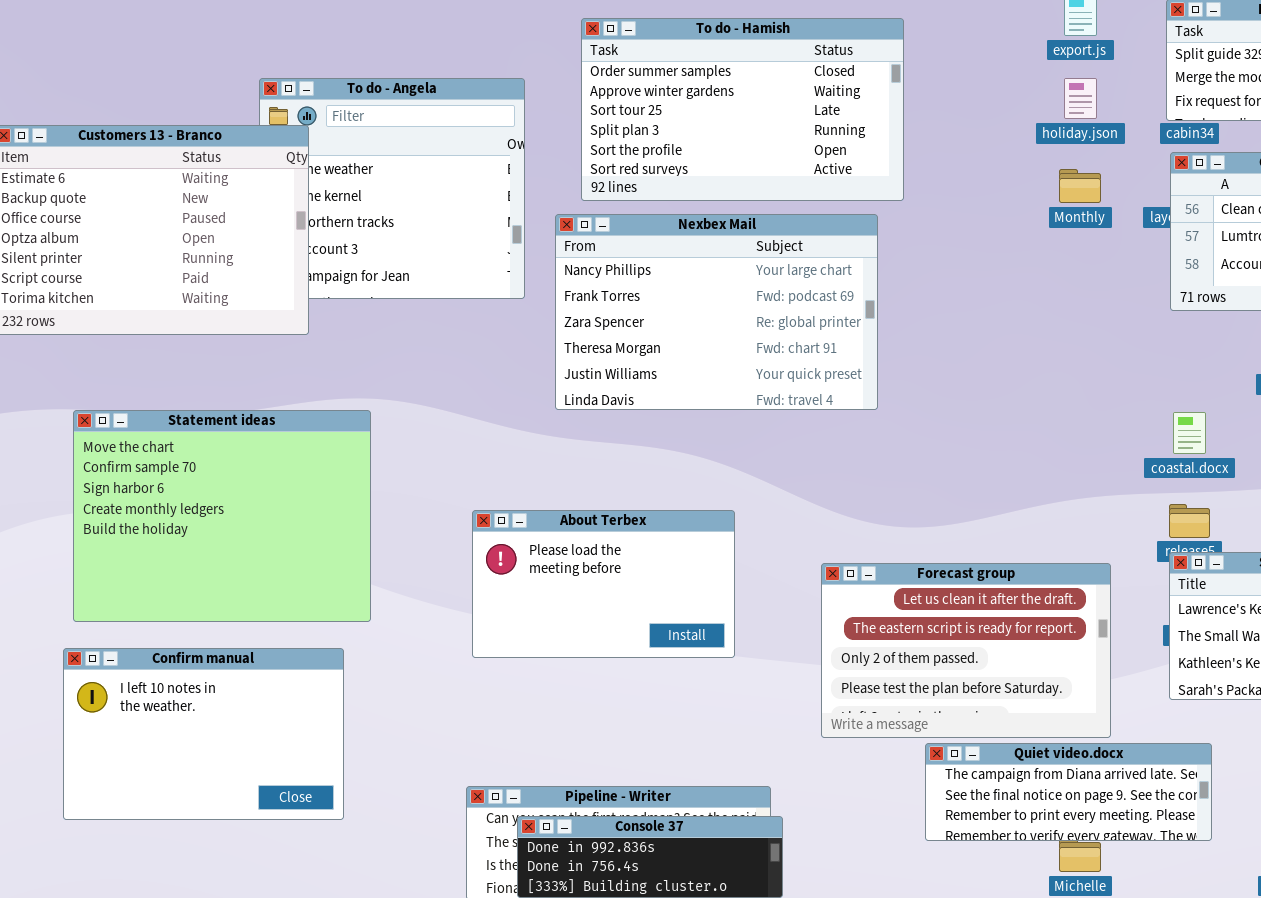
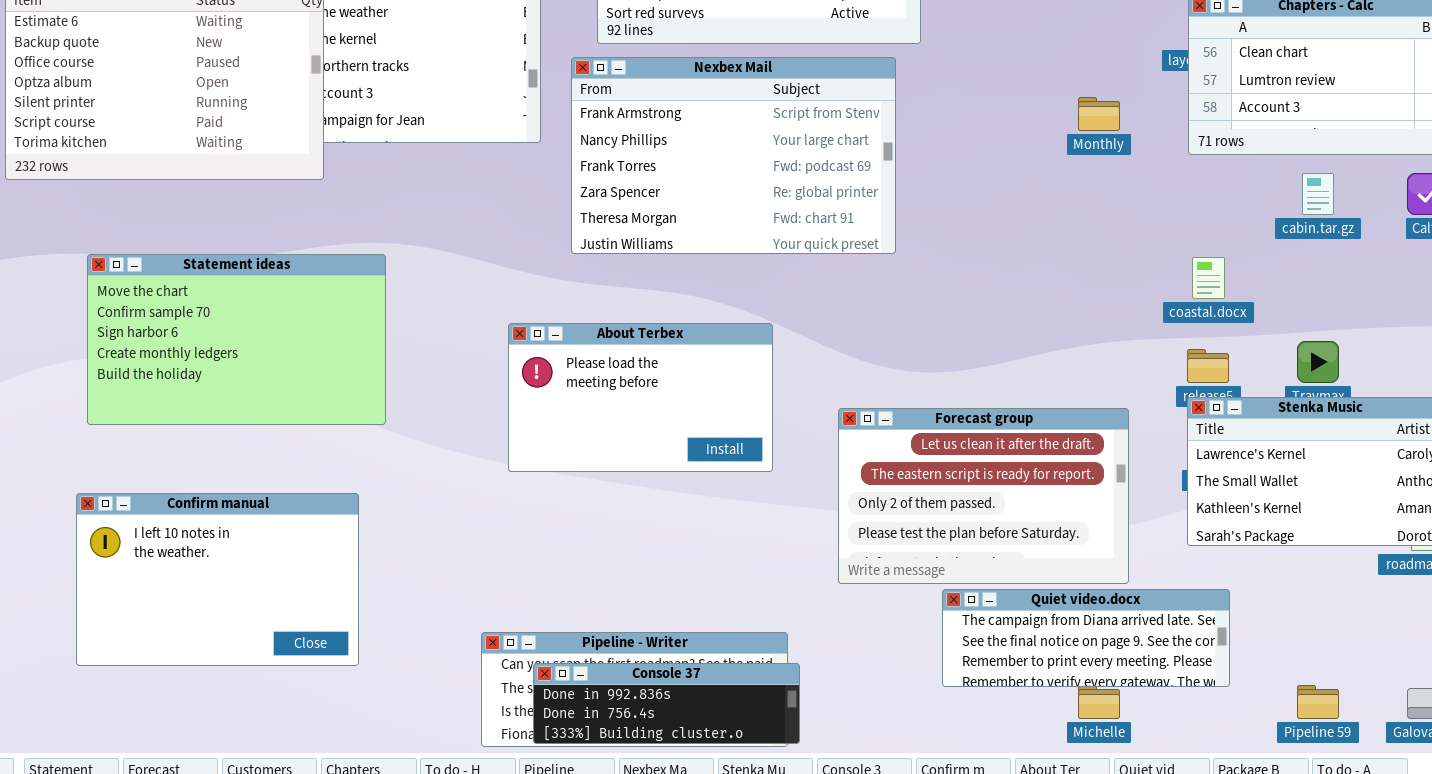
Monthly: [1059,169,1101,203] -> [1078,97,1120,131], moved
Nexbex Mail: [555,214,878,410] -> [571,57,896,254], scrolled up 1 row
Statement ideas: [73,410,371,622] -> [87,254,386,425], resized
About Terbex: [472,510,735,658] -> [508,323,773,472], moved

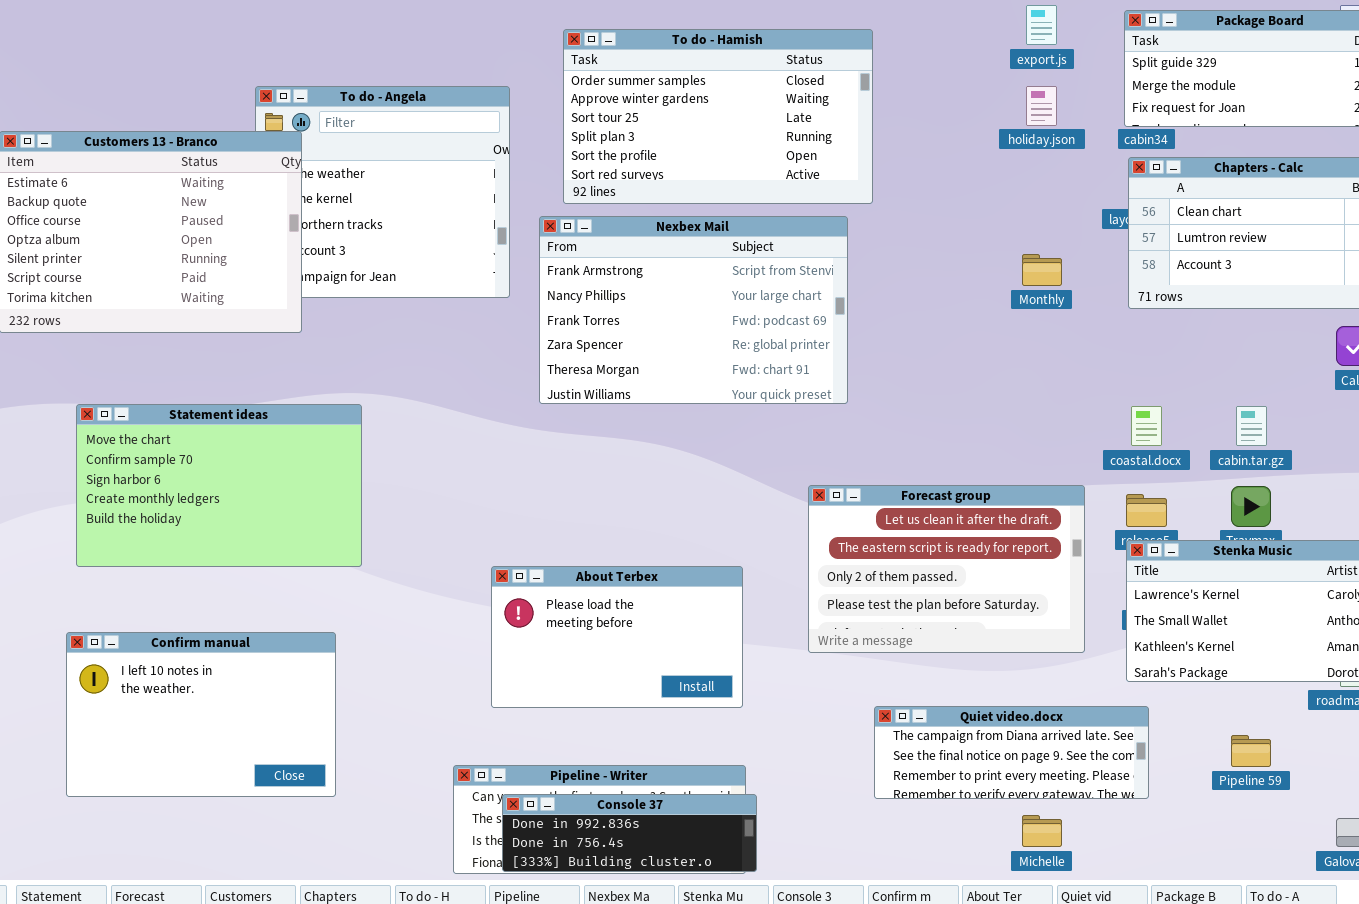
cabin.tar.gz: [1302,173,1334,215] -> [1236,406,1267,446], moved
About Terbex: [508,323,773,472] -> [491,566,743,708], moved
Forecast group: [838,408,1129,584] -> [808,485,1085,653], moved
Quiet video.docx: [942,589,1230,687] -> [874,706,1149,799], moved
Pipeline 59: [1297,685,1339,719] -> [1231,735,1271,767], moved

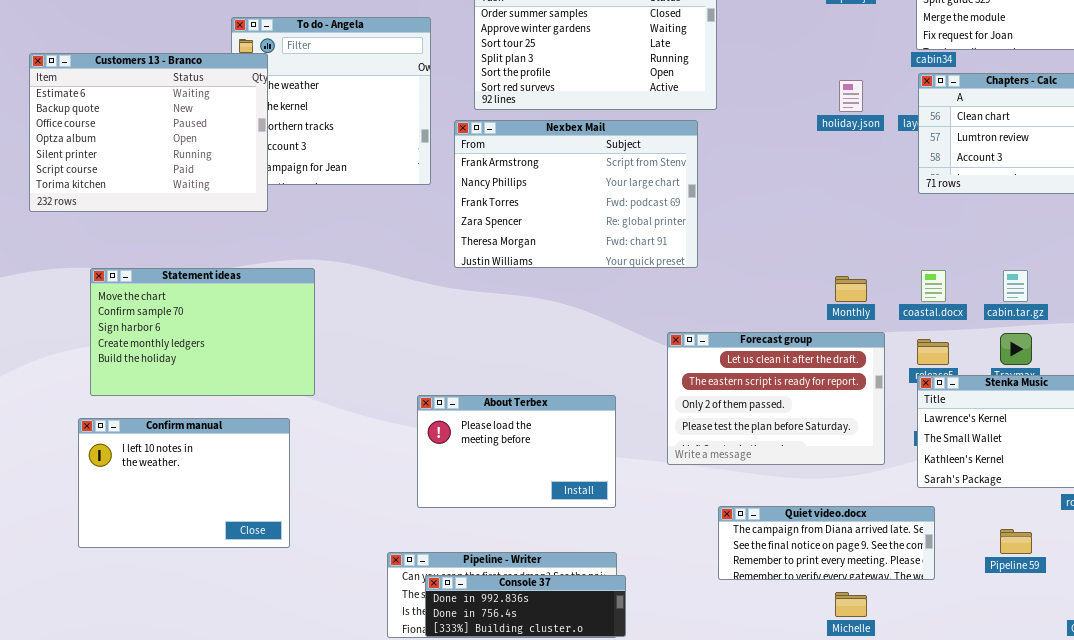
holiday.json: [1026,86,1057,126] -> [839,80,863,112], moved
Monthly: [1022,254,1062,286] -> [835,276,867,302], moved
Confirm manual: [66,632,336,797] -> [78,418,290,548], moved

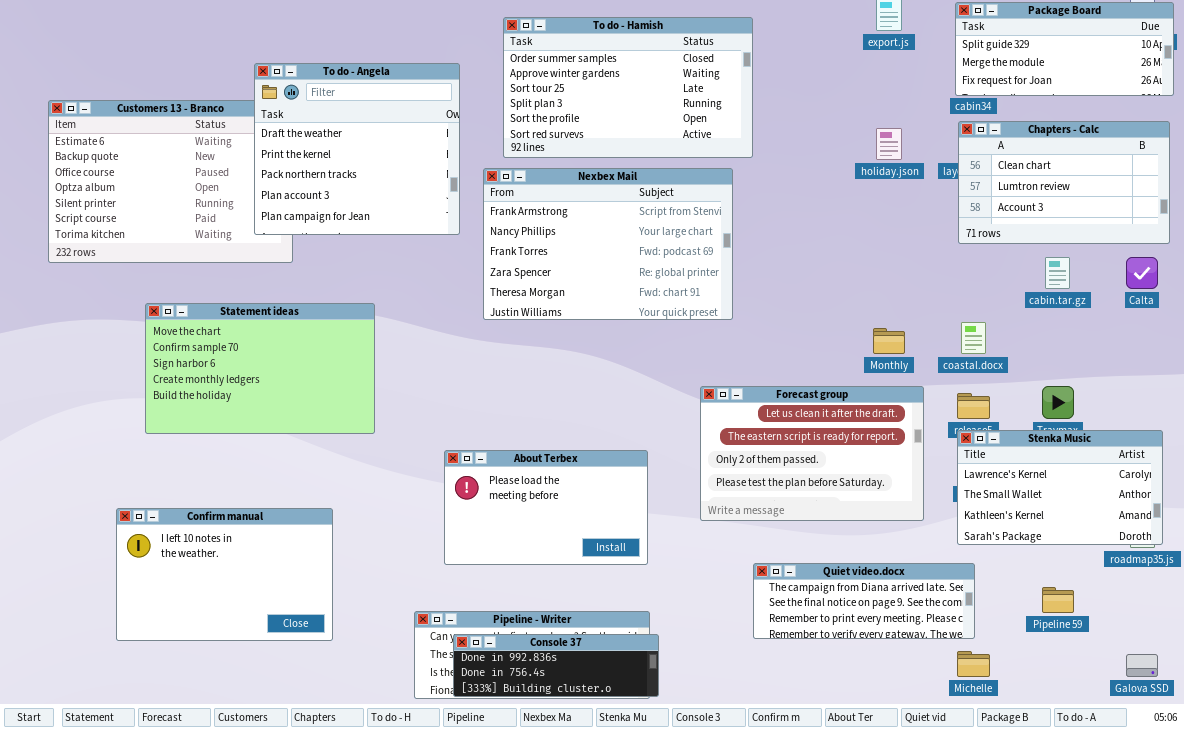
To do - Angela: [231,17,431,185] -> [254,63,460,235], raised
Statement ideas: [90,268,315,396] -> [145,303,375,434], moved
cabin.tar.gz: [1003,270,1028,302] -> [1045,257,1070,289], moved
Confirm manual: [78,418,290,548] -> [116,508,333,641], moved
Michelle: [835,592,867,617] -> [957,651,990,677], moved

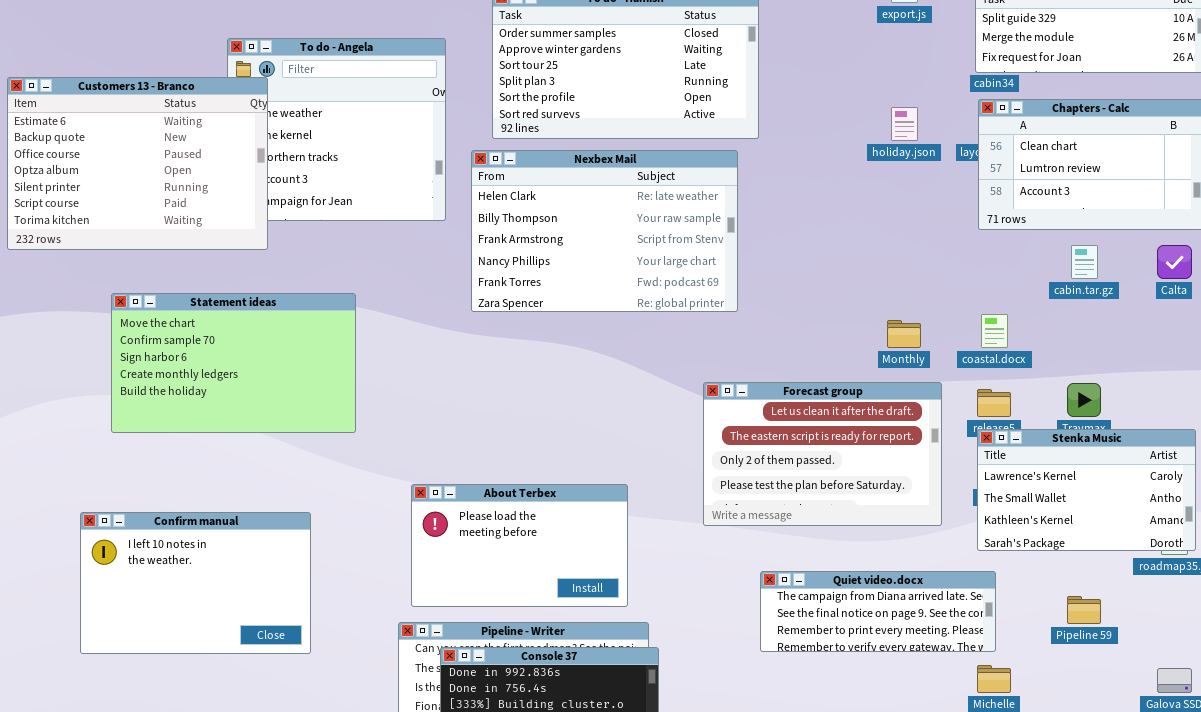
Customers 13 - Branco: [48,100,293,263] -> [7,77,268,250], raised
Nexbex Mail: [483,168,733,320] -> [471,150,738,312], scrolled up 2 rows
About Terbex: [444,450,648,565] -> [411,484,628,607], moved

